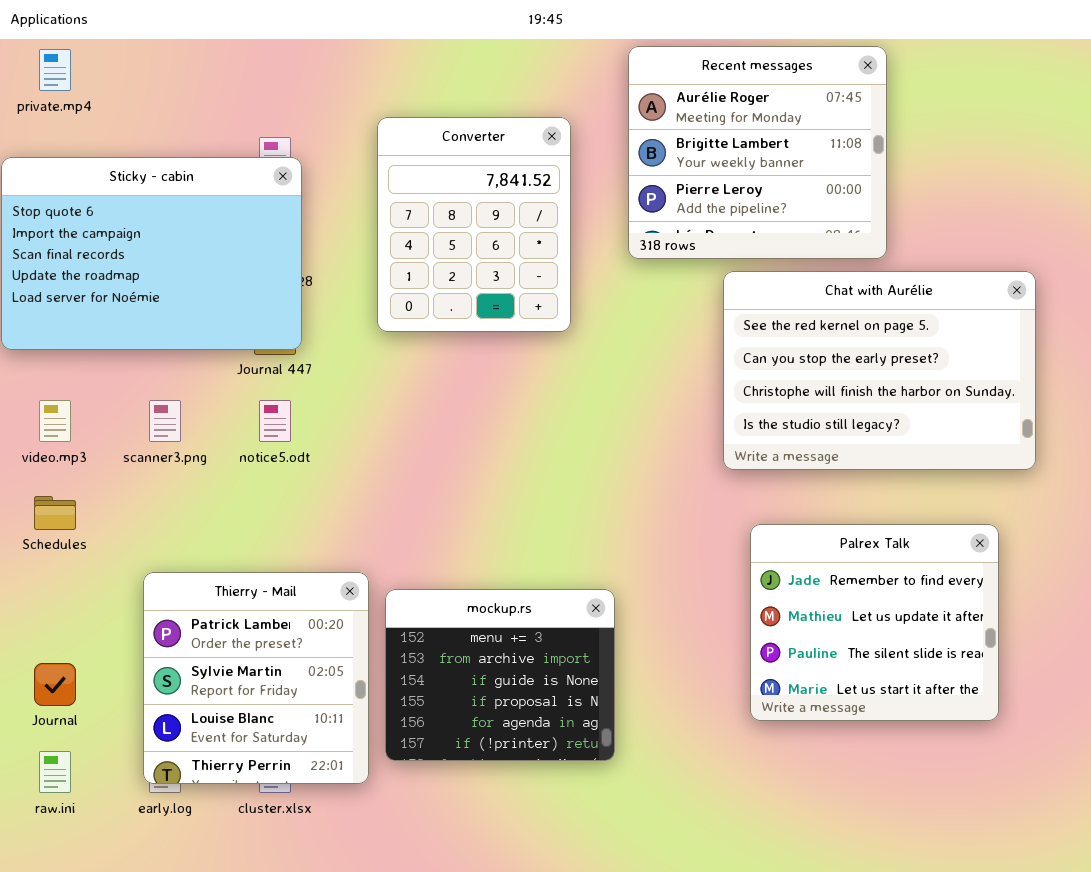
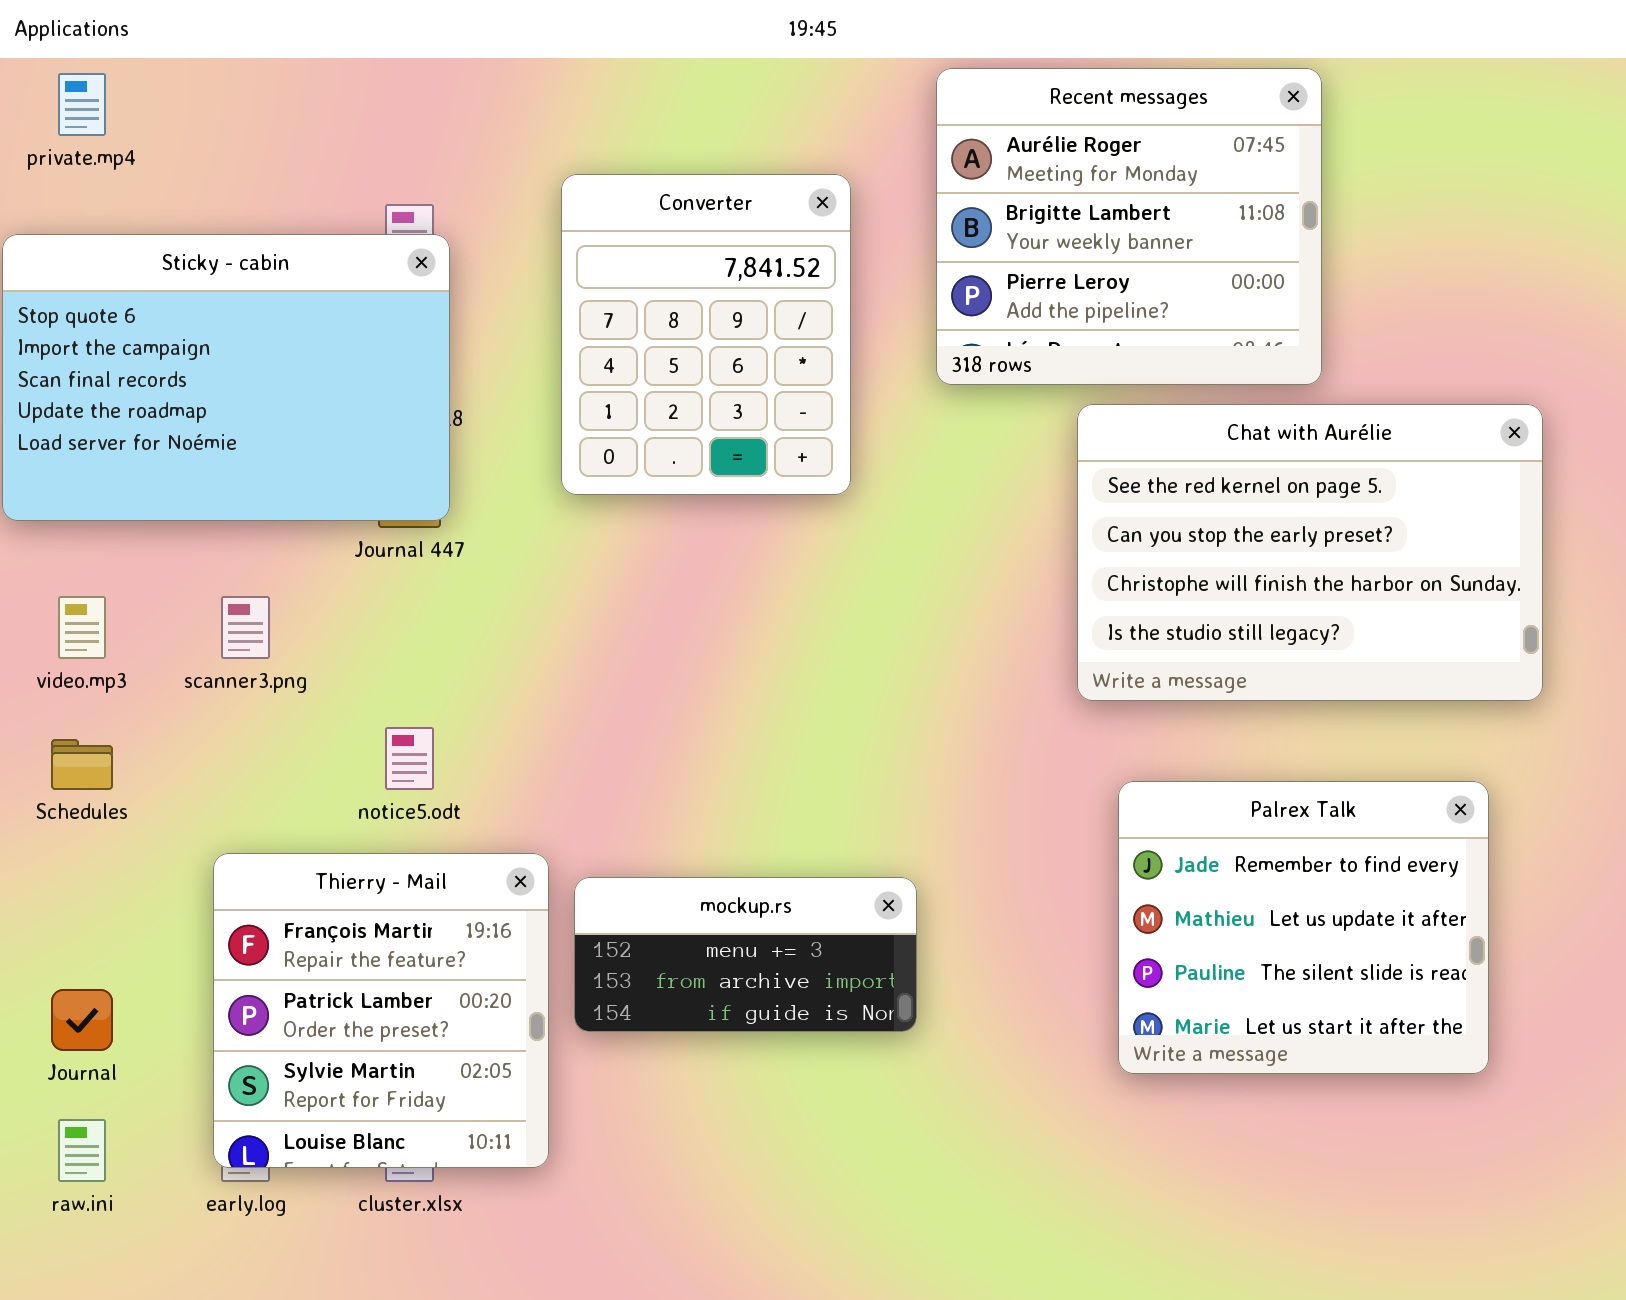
notice5.odt: [259,400,291,442] -> [385,727,434,790], moved
Thierry - Mail: [143,572,369,784] -> [213,853,549,1168], scrolled up 1 row
mockup.rs: [385,589,615,761] -> [574,877,917,1032], resized

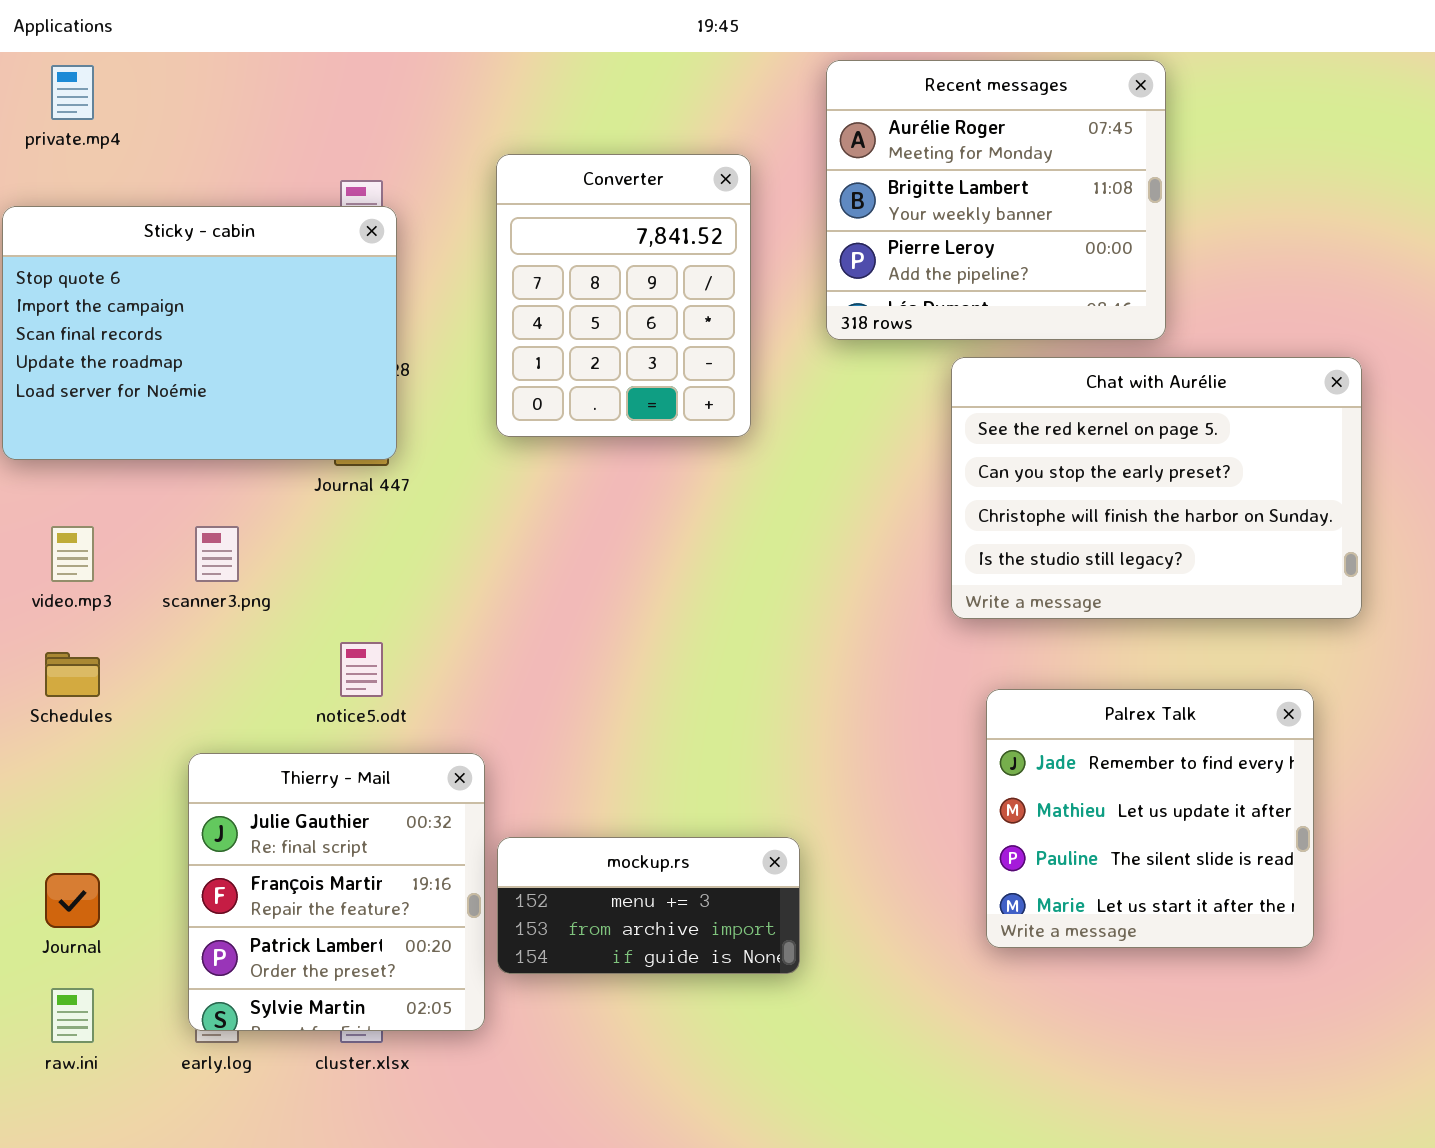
Thierry - Mail: [213,853,549,1168] -> [188,753,485,1031], scrolled up 1 row
mockup.rs: [574,877,917,1032] -> [497,837,800,974], moved

